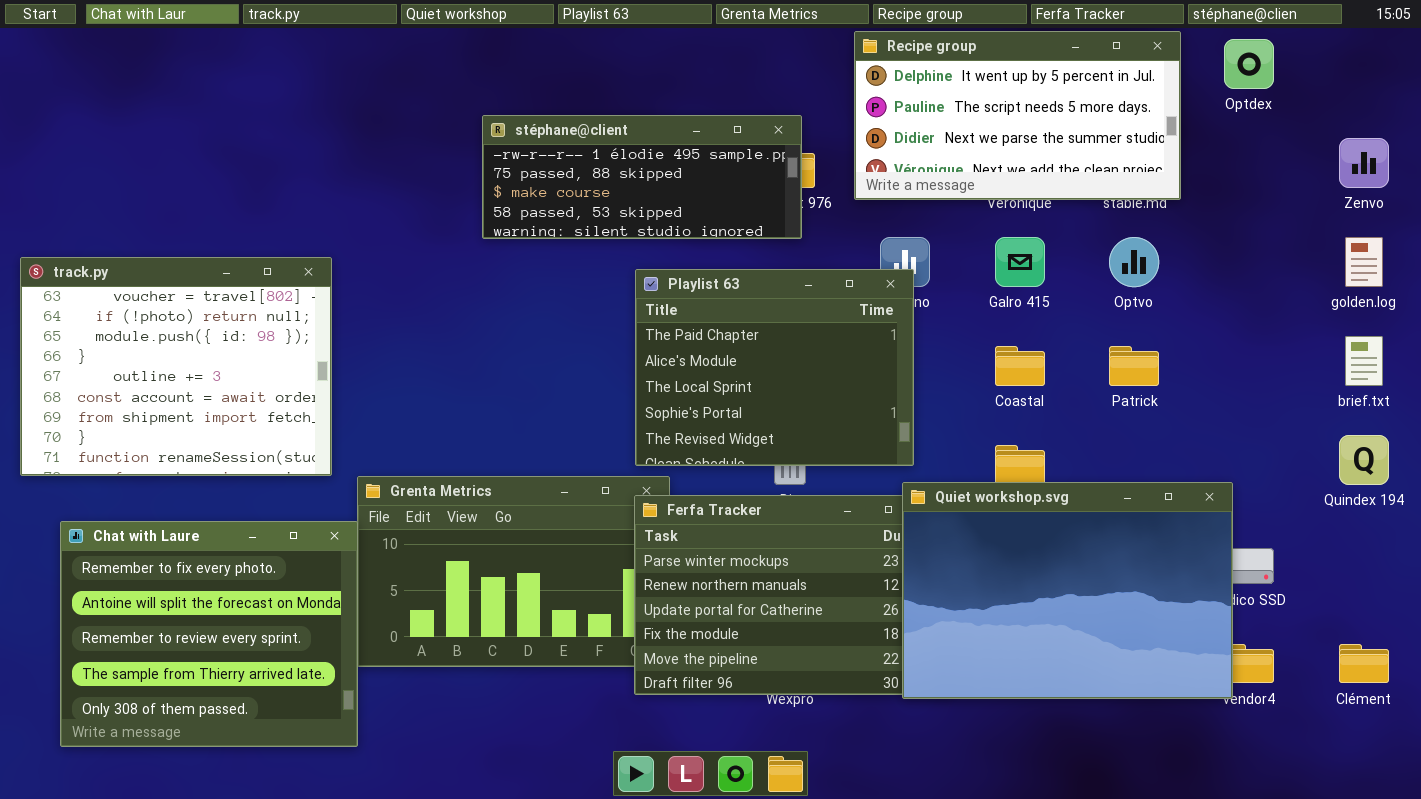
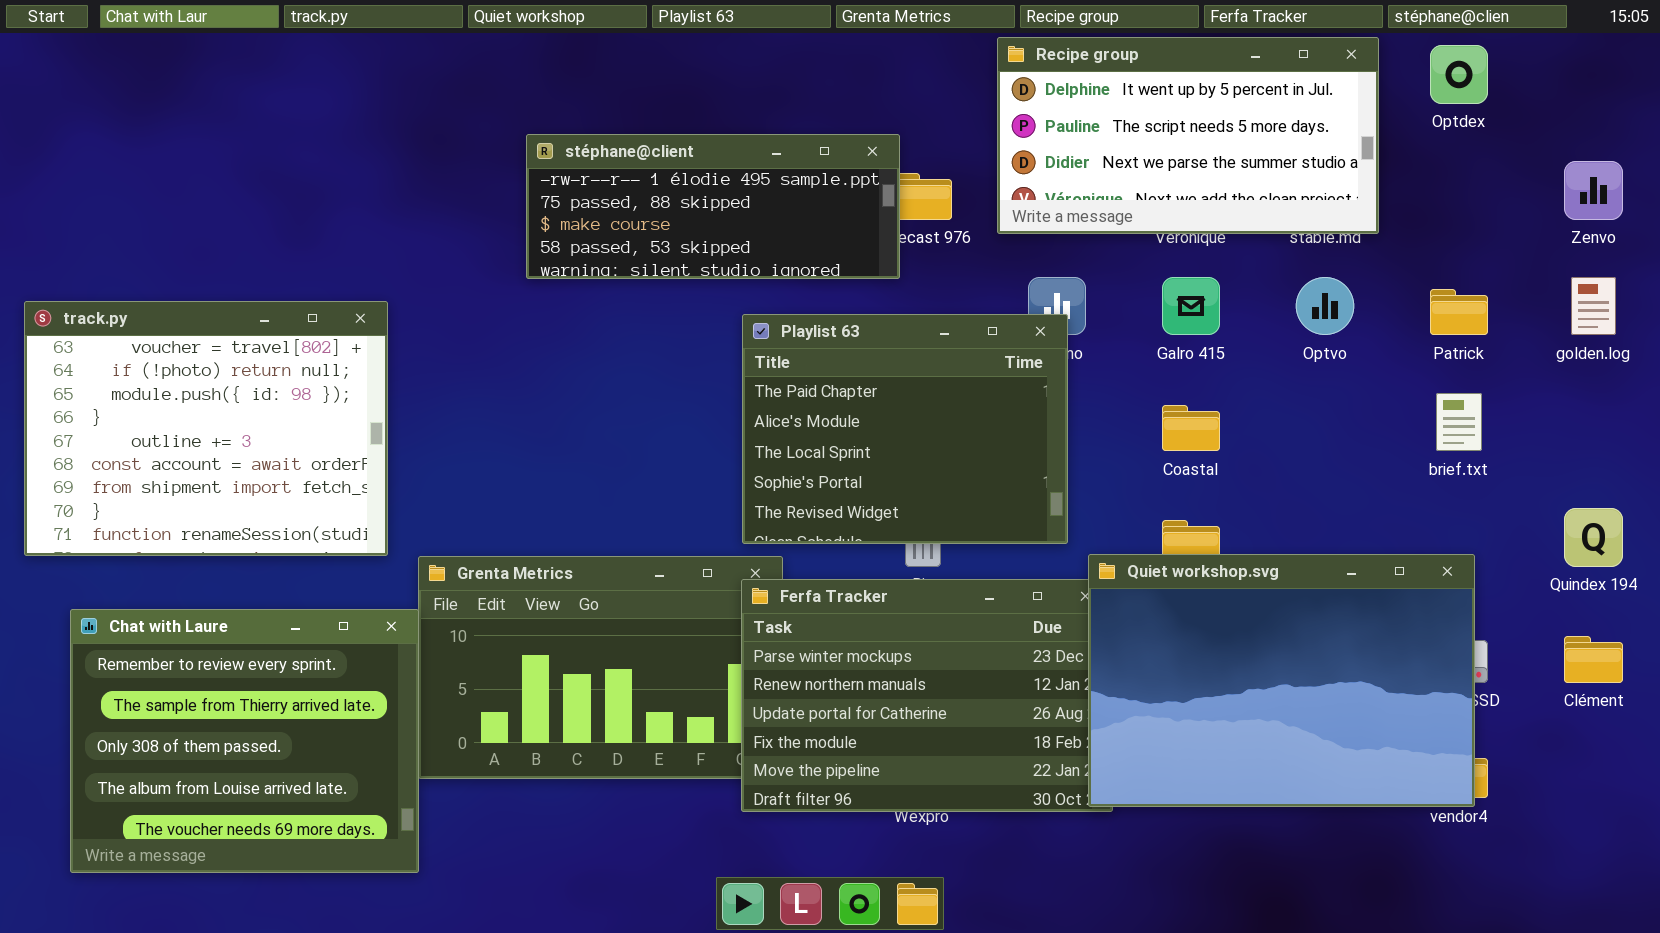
stéphane@client: [482,115,802,239] -> [526,134,900,279], moved
brief.txt: [1345,336,1383,386] -> [1436,393,1482,451], moved
Patrick: [1109,346,1159,386] -> [1430,289,1488,335], moved
Quiet workshop.svg: [902,482,1233,699] -> [1088,554,1475,807], moved
Chat with Laure: [60,521,358,747] -> [70,609,419,873], scrolled down 2 rows
Clément: [1339,644,1389,683] -> [1564,636,1623,683], moved

